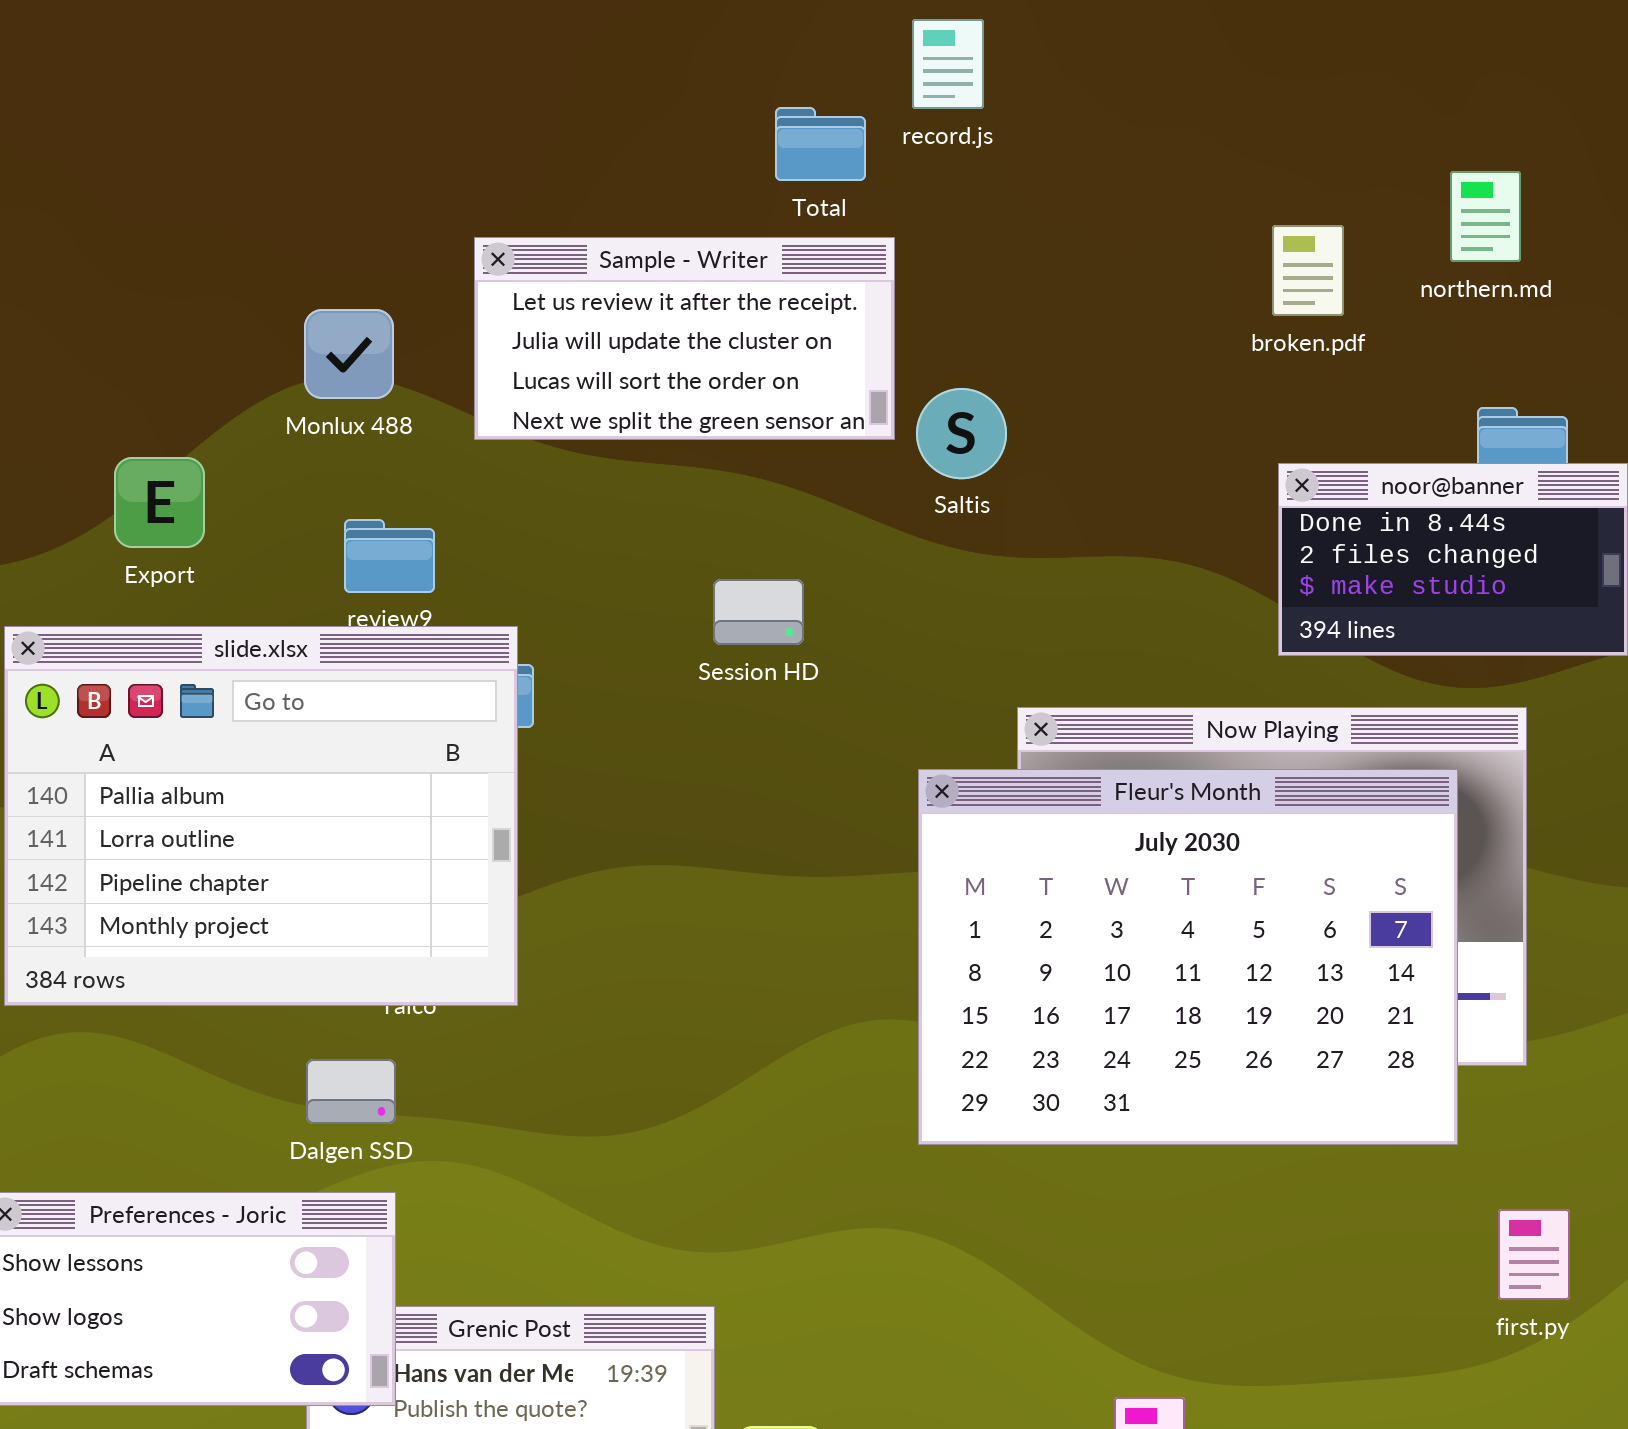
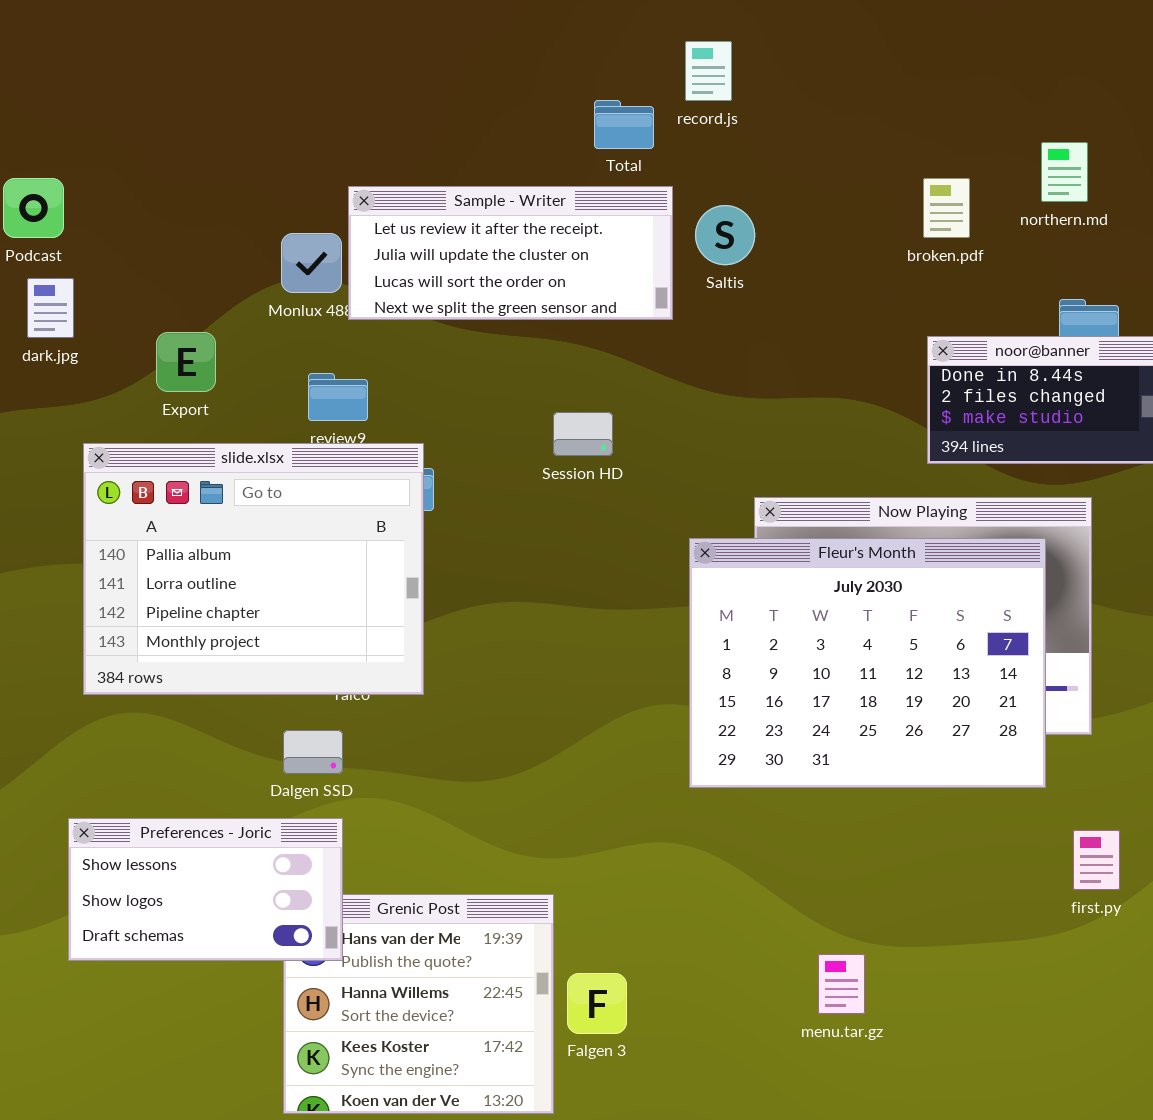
Sample - Writer: [474,237,895,440] -> [348,186,673,320], resized
Saltis: [916,388,1007,479] -> [695,205,755,265], moved

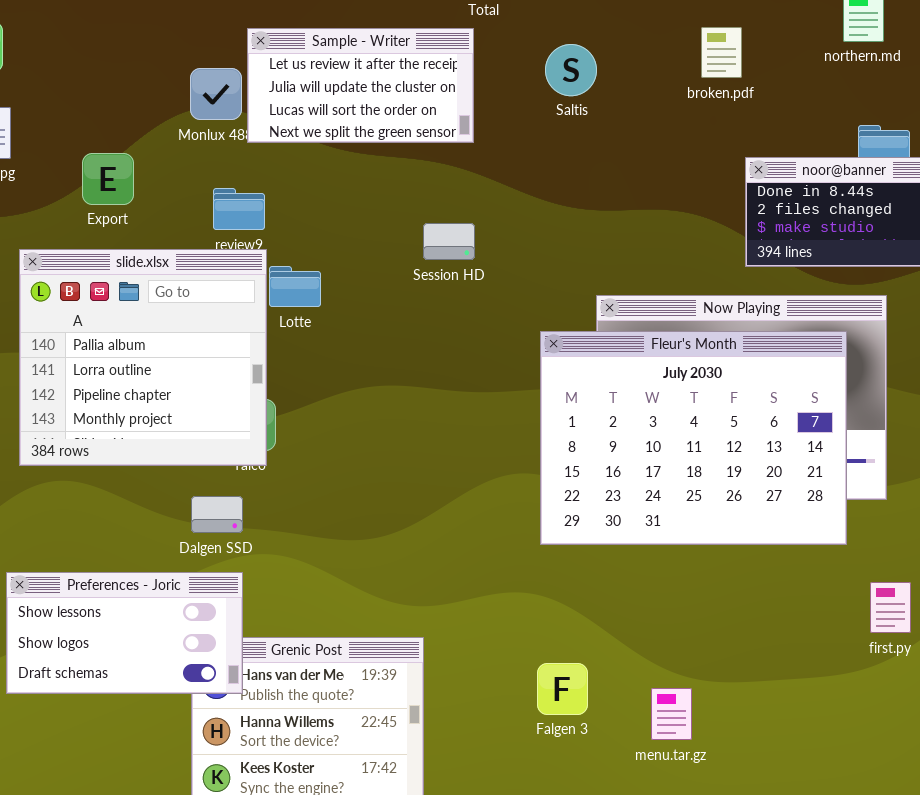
broken.pdf: [923,178,970,238] -> [701,27,742,78], moved
Sample - Writer: [348,186,673,320] -> [247,28,474,143], resized
slide.xlsx: [83,443,424,695] -> [19,249,267,466], resized
Falgen 3: [567,973,627,1034] -> [537,663,588,715], moved

